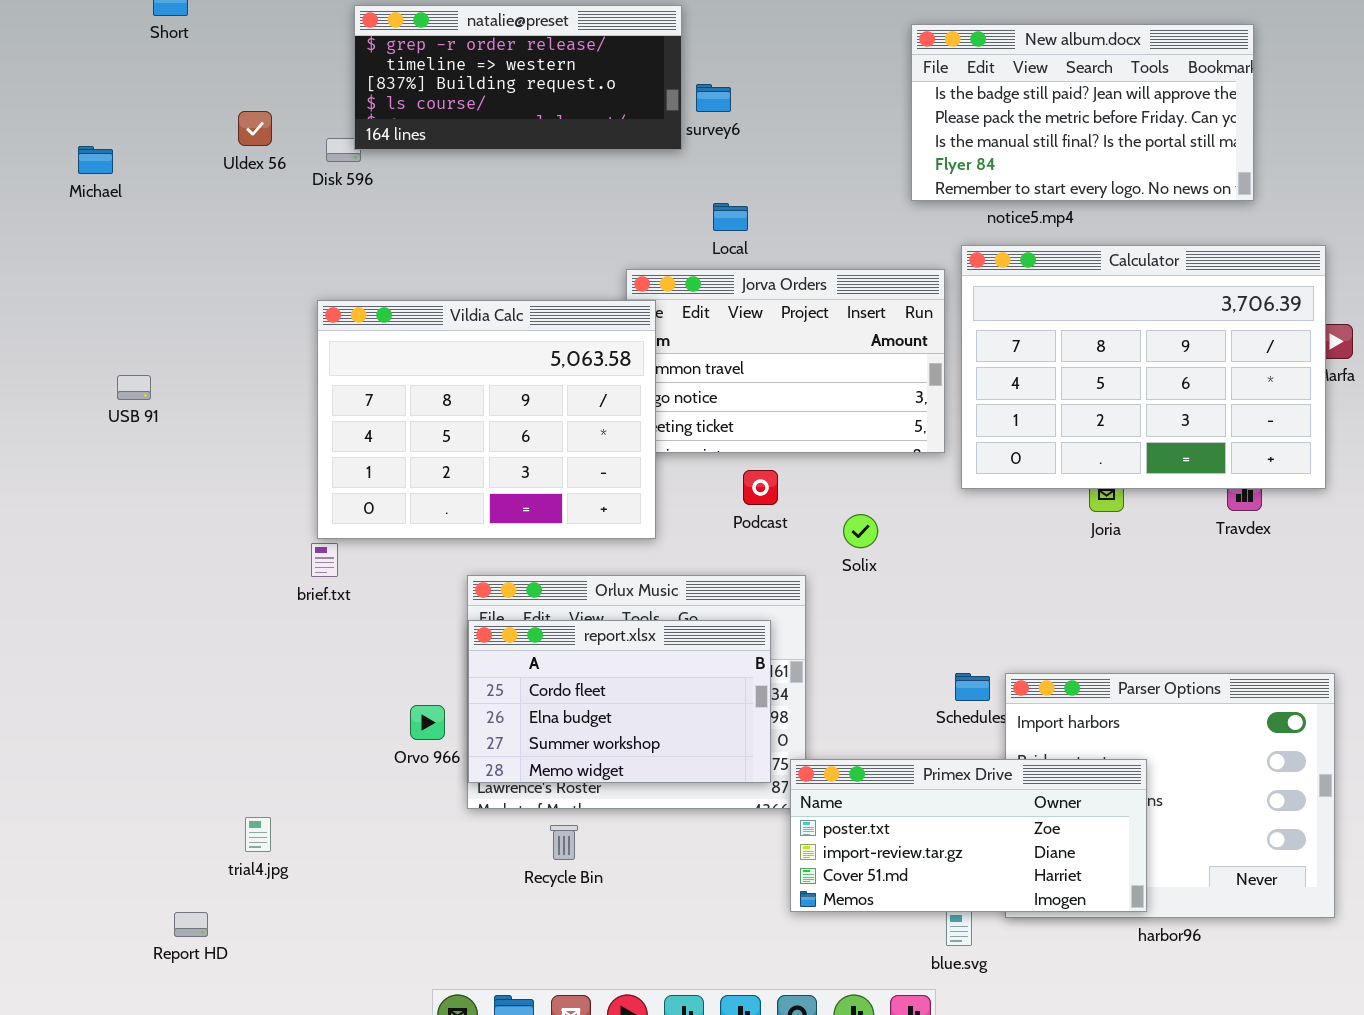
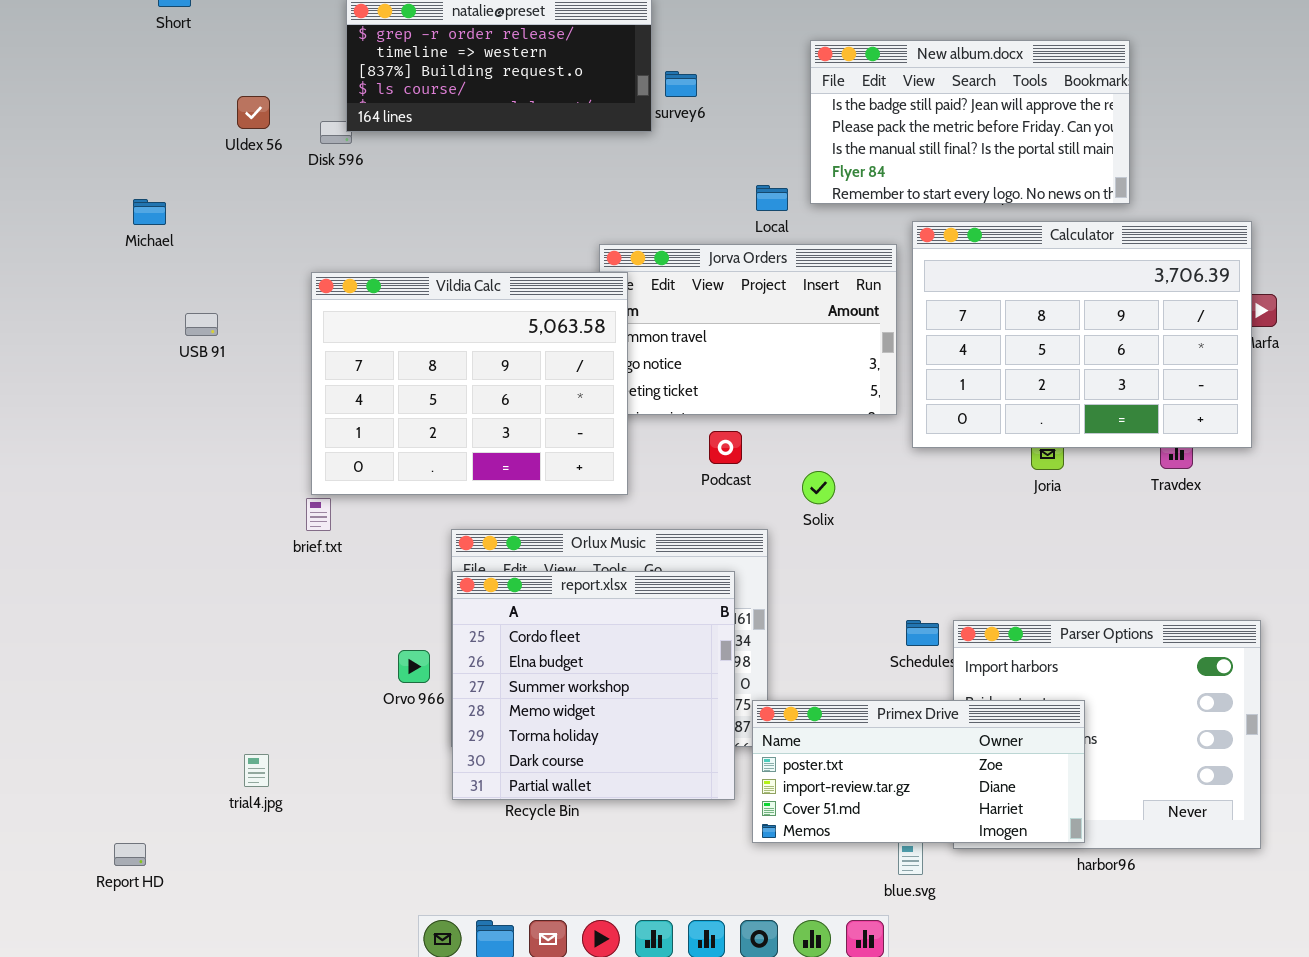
New album.docx: [911,24,1254,201] -> [810,40,1130,204], moved
Michael: [78,146,113,174] -> [133,199,166,225], moved
Local: [713,203,748,231] -> [756,185,788,211], moved
USB 91: [117,375,151,400] -> [185,313,218,336], moved
report.xlsx: [468,620,771,783] -> [452,571,735,800], resized
Report HD: [174,912,208,937] -> [114,843,146,866], moved

